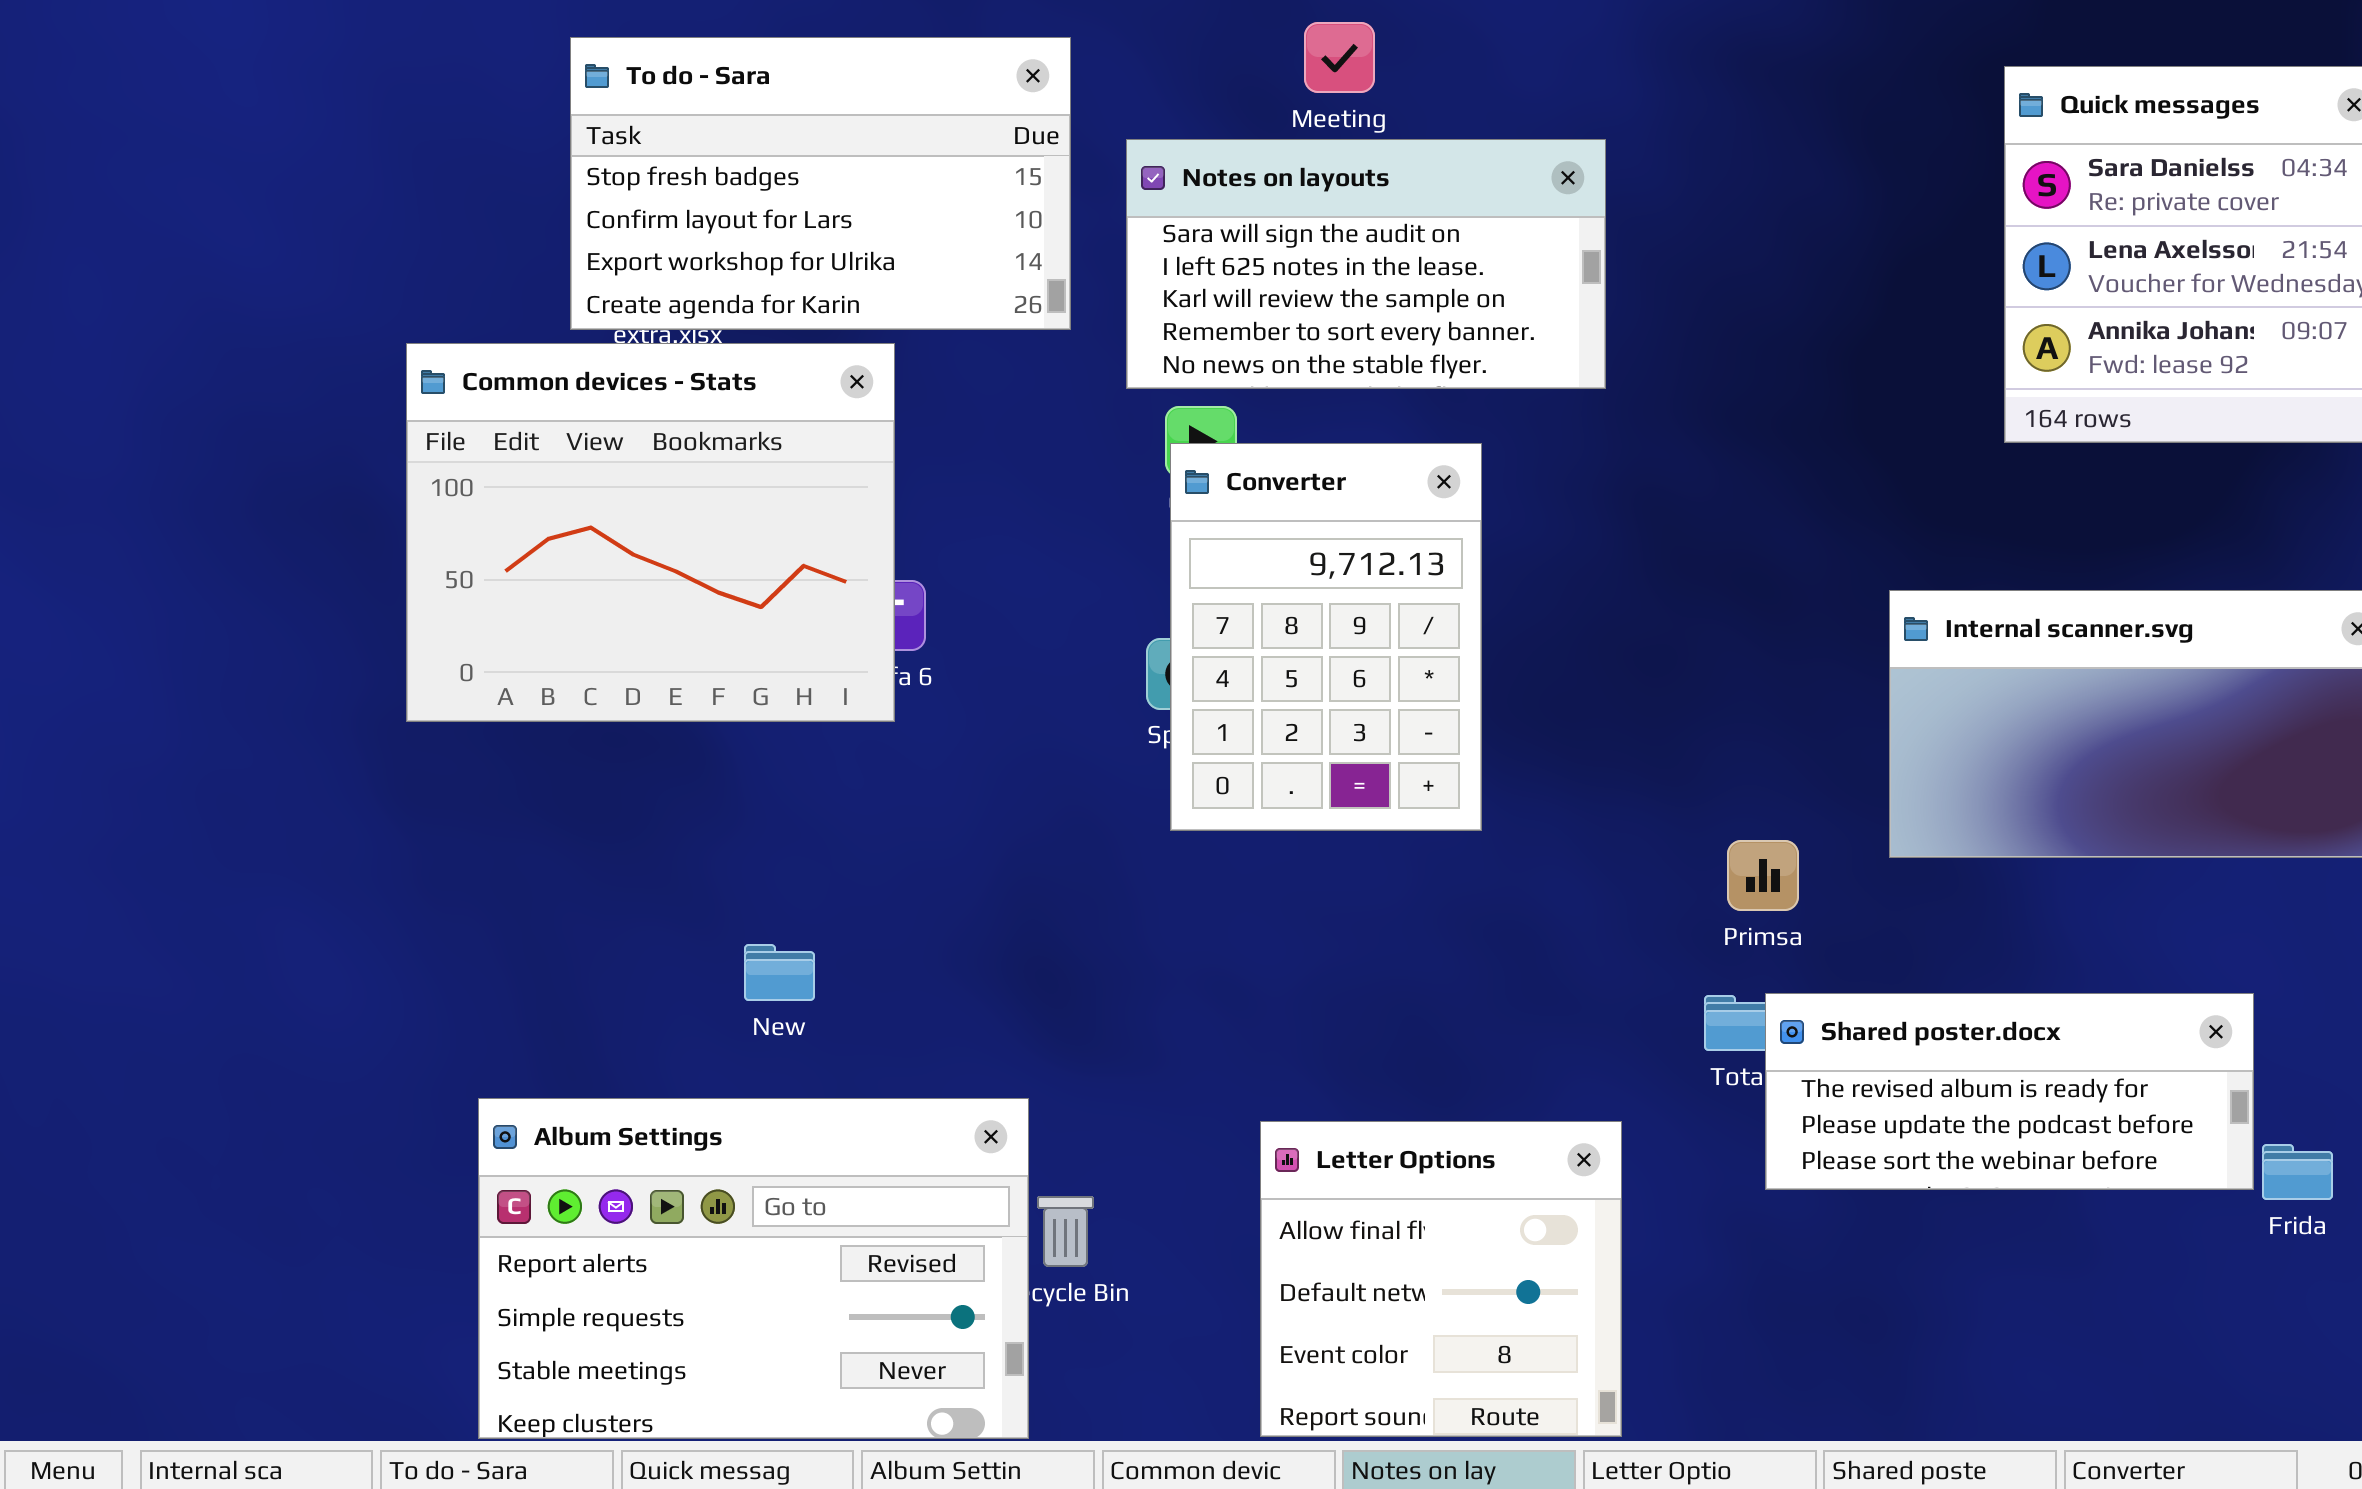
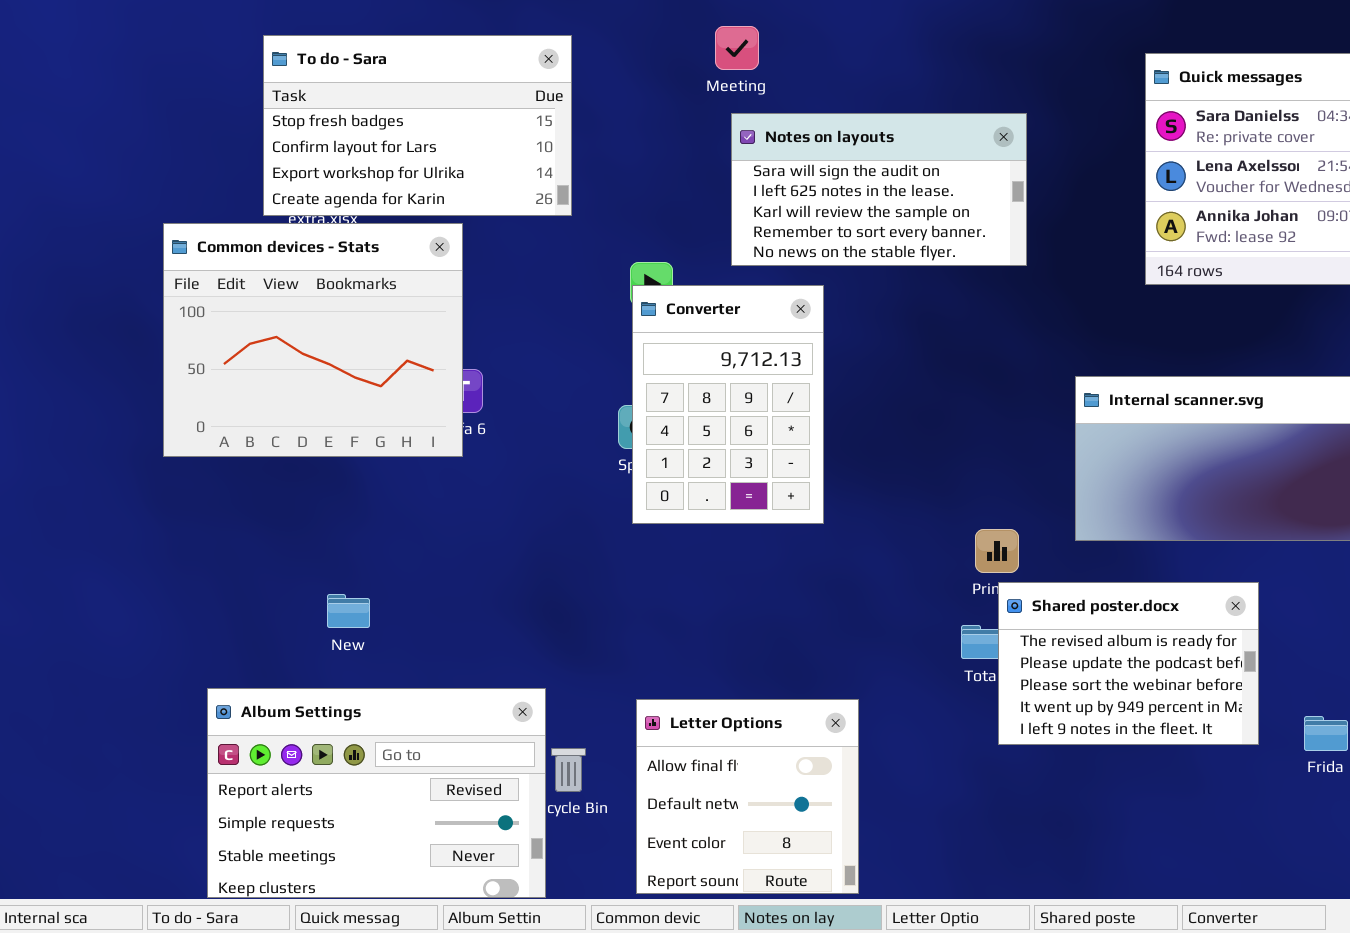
Notes on layouts: [1126,139,1606,389] -> [731,113,1027,266], moved
New: [744,944,815,1001] -> [327,594,370,628], moved
Shared poster.docx: [1765,993,2254,1190] -> [998,582,1259,745], resized
Letter Options: [1260,1121,1622,1437] -> [636,699,859,894], moved

